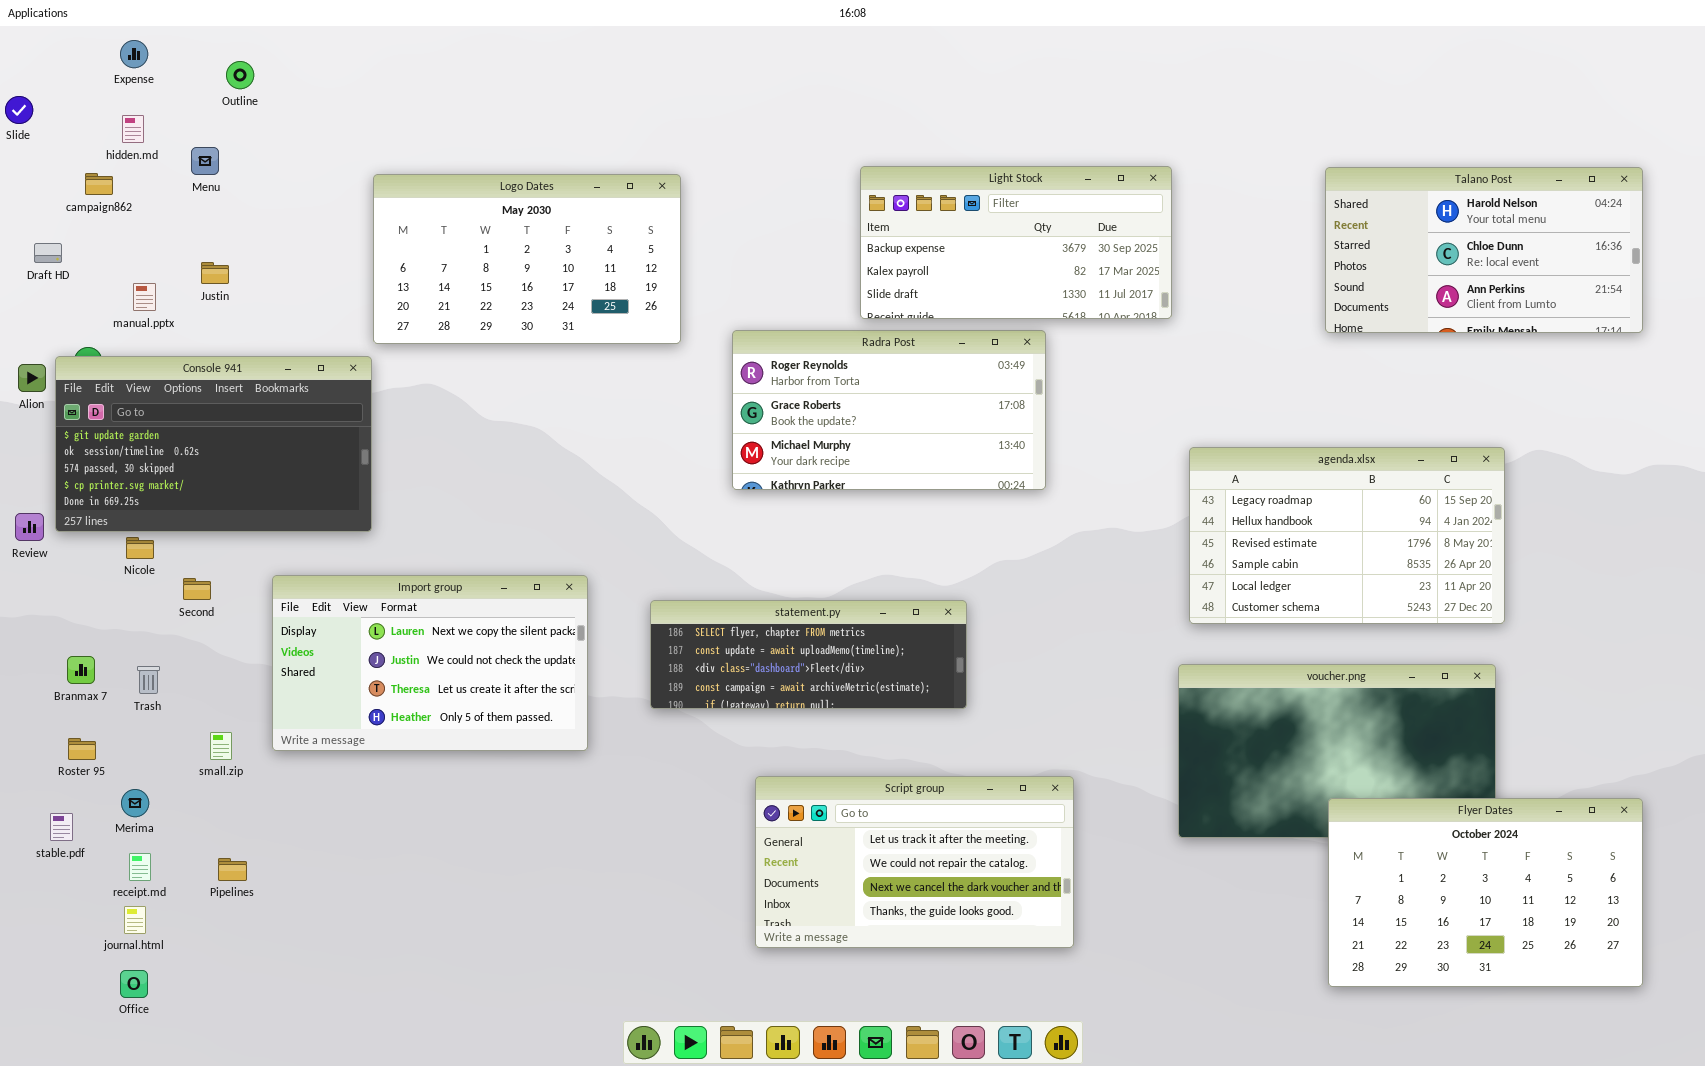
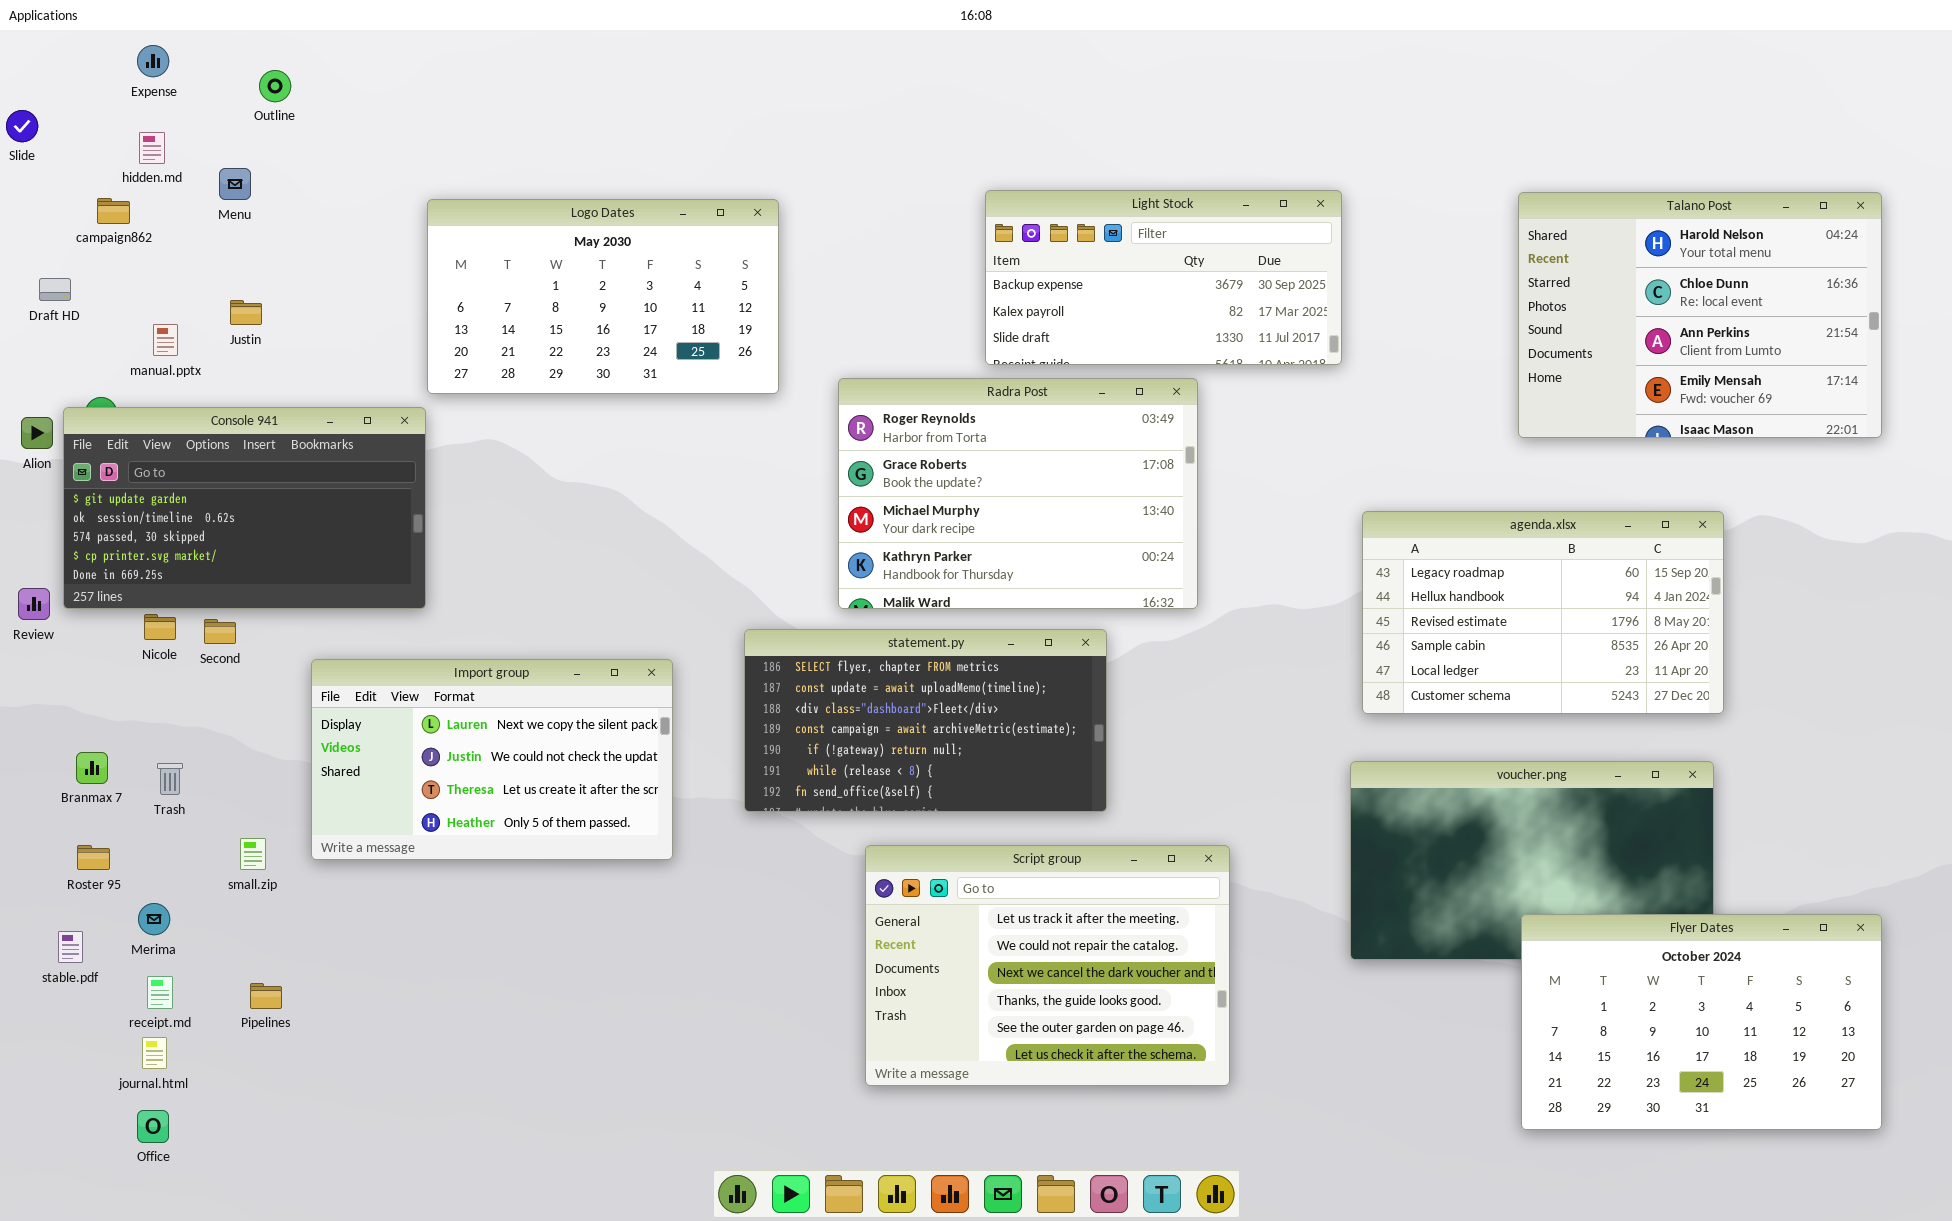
Talano Post: [1325,167,1643,333] -> [1518,192,1882,438], resized
Radra Post: [732,330,1046,490] -> [838,378,1198,609], resized
Second: [183,578,211,600] -> [204,619,236,644], moved
statement.py: [650,600,967,709] -> [744,629,1107,812], resized
Script group: [755,776,1074,948] -> [865,845,1230,1086], resized

